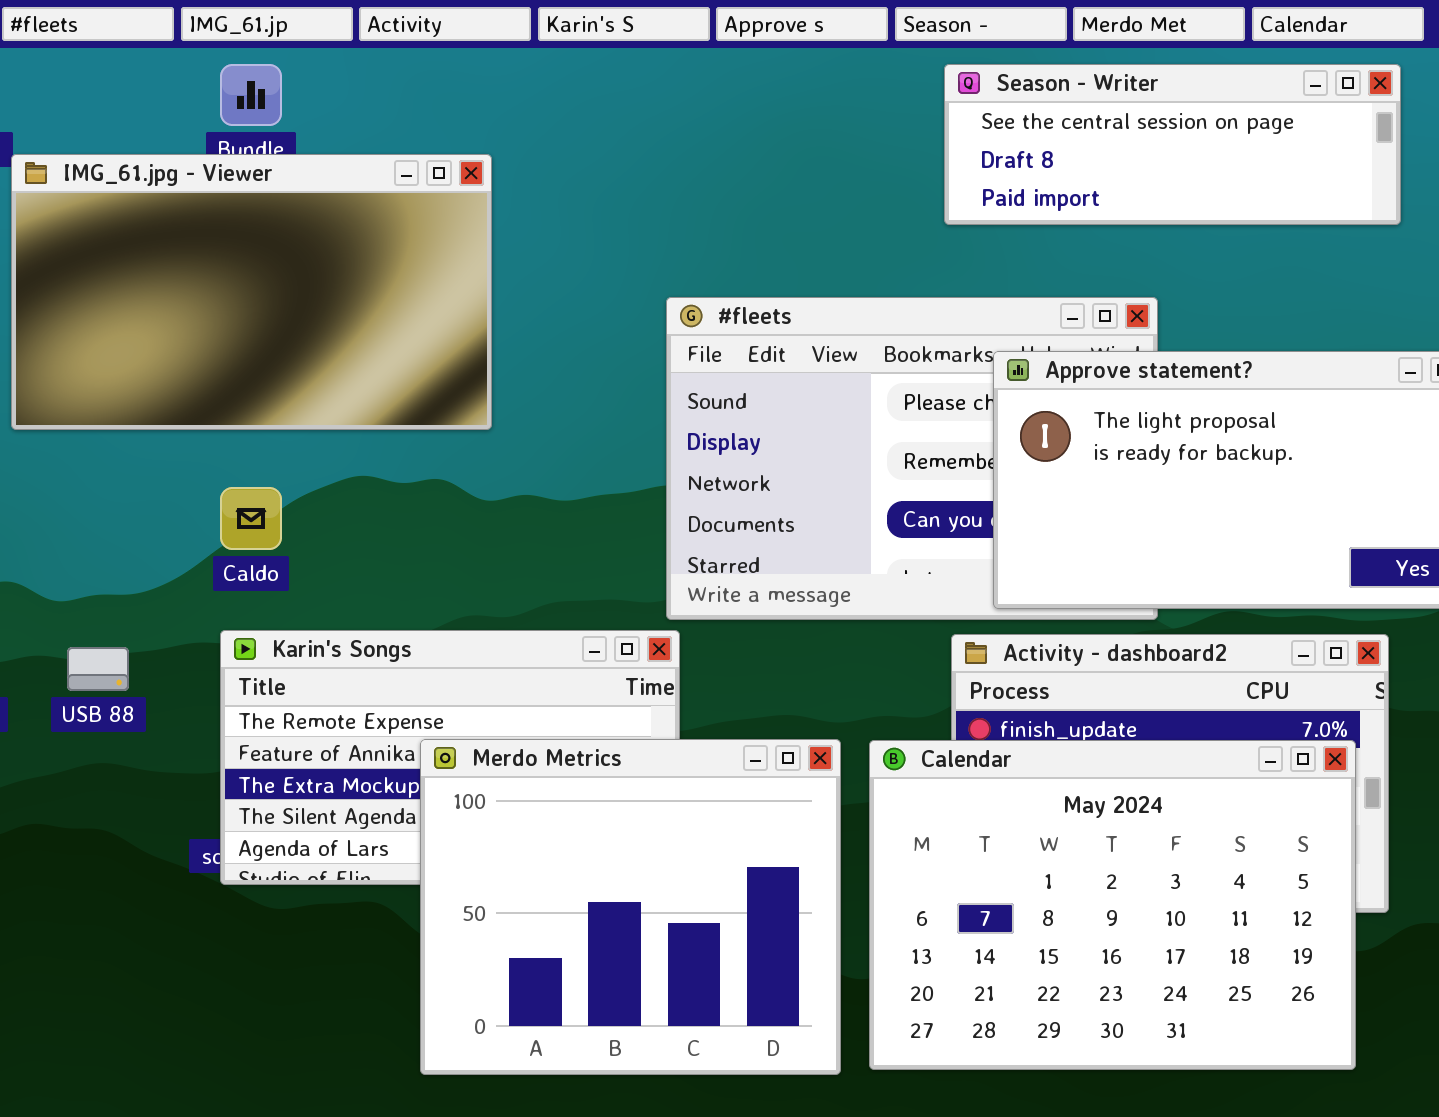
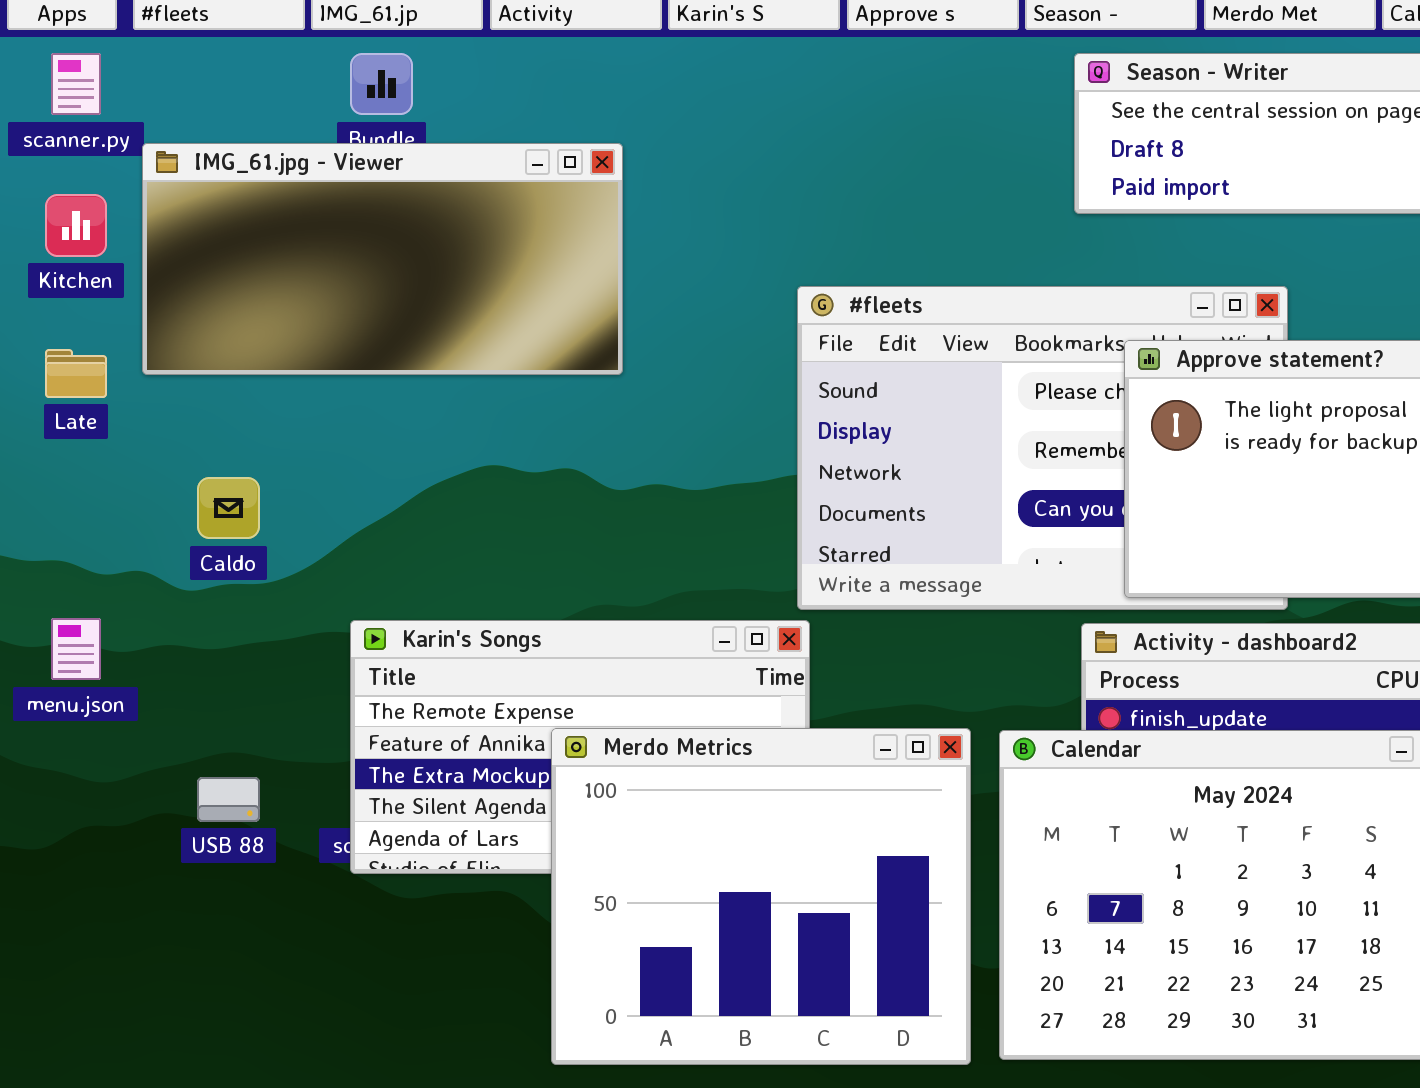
IMG_61.jpg - Viewer: [11,154,492,430] -> [142,143,623,375], resized
Caldo: [220,487,282,550] -> [197,477,260,539], moved
USB 88: [67,647,129,691] -> [197,777,260,822], moved

